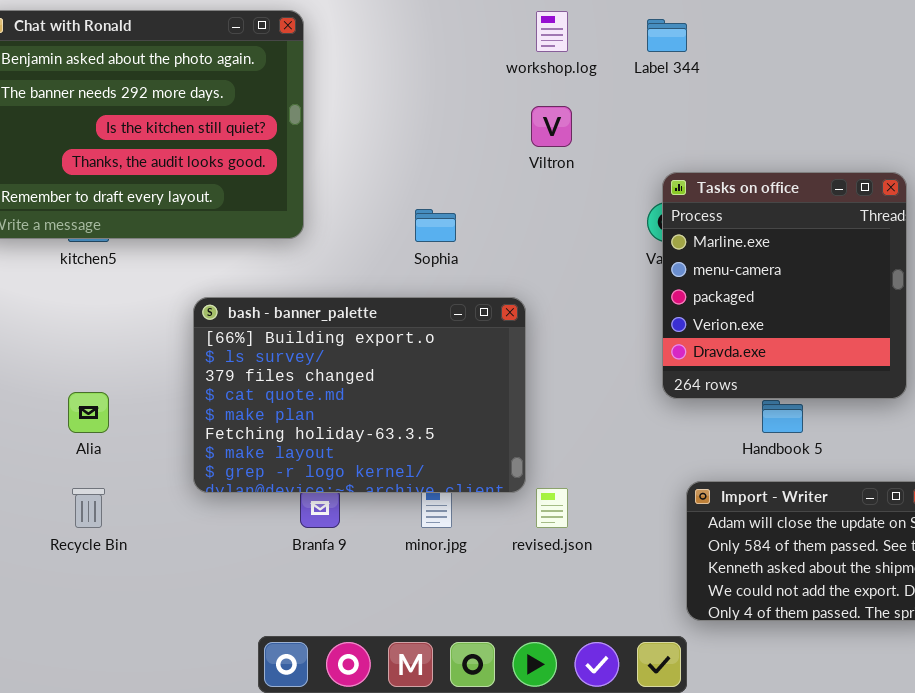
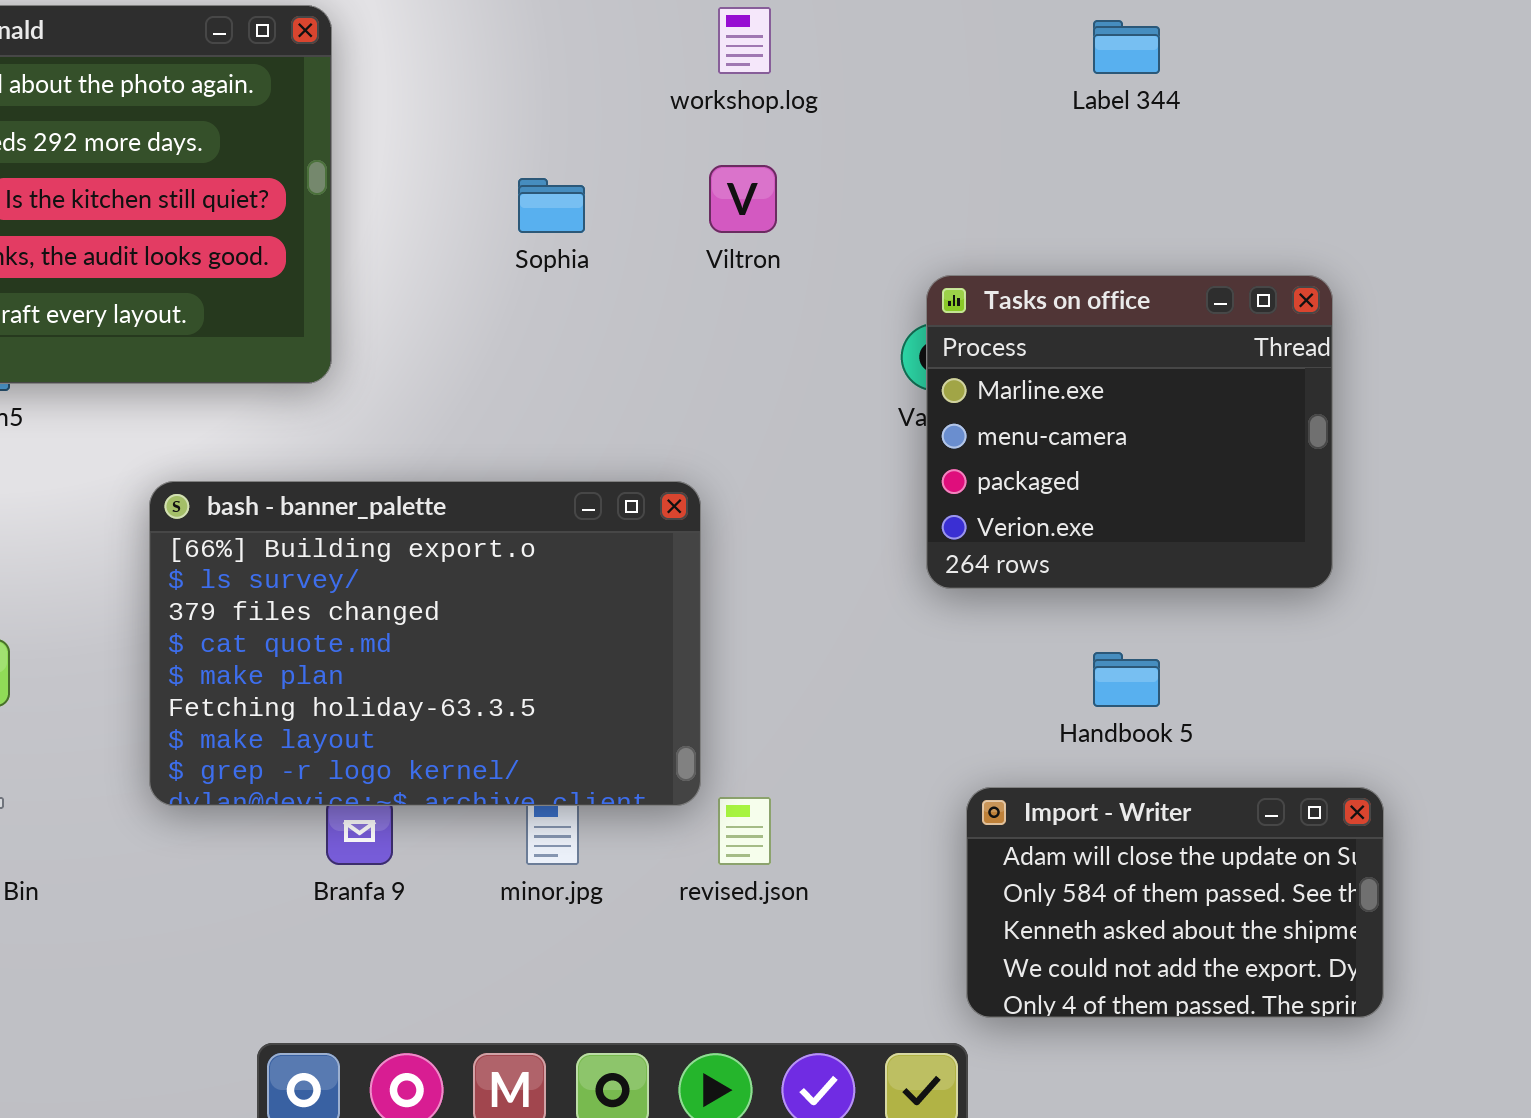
Label 344: [647,19,687,52] -> [1093,20,1160,74], moved
Tasks on office: [662,172,907,399] -> [926,275,1333,589], resized
Sophia: [415,209,456,242] -> [518,178,585,233], moved

